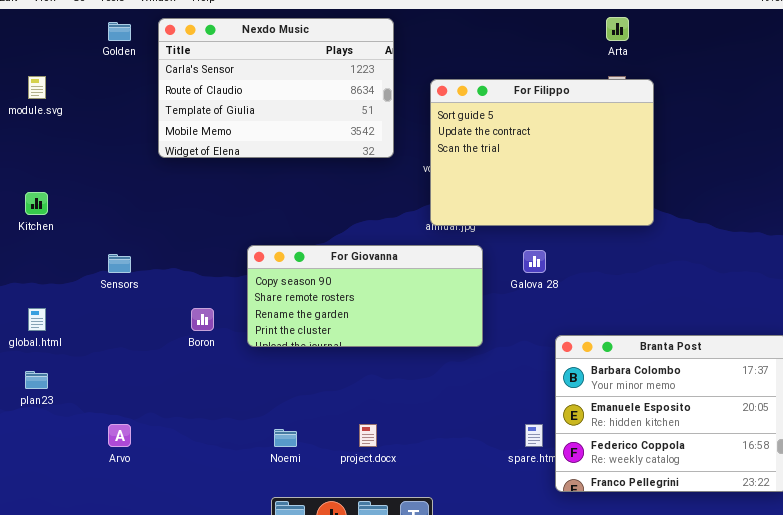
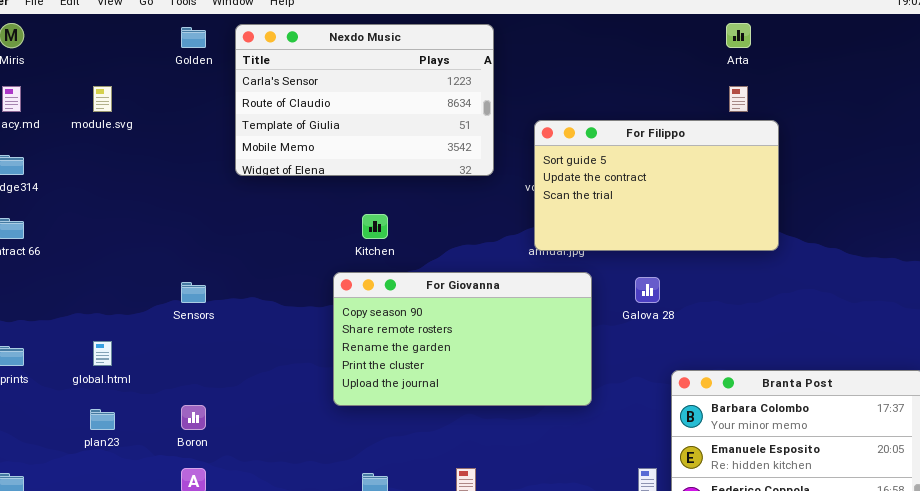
For Filippo: [430,79,654,226] -> [534,120,779,251], resized
Kitchen: [25,192,48,215] -> [362,214,388,239], moved
For Giovanna: [247,245,483,347] -> [333,272,592,406], resized
Boron: [191,308,214,331] -> [181,405,206,430], moved

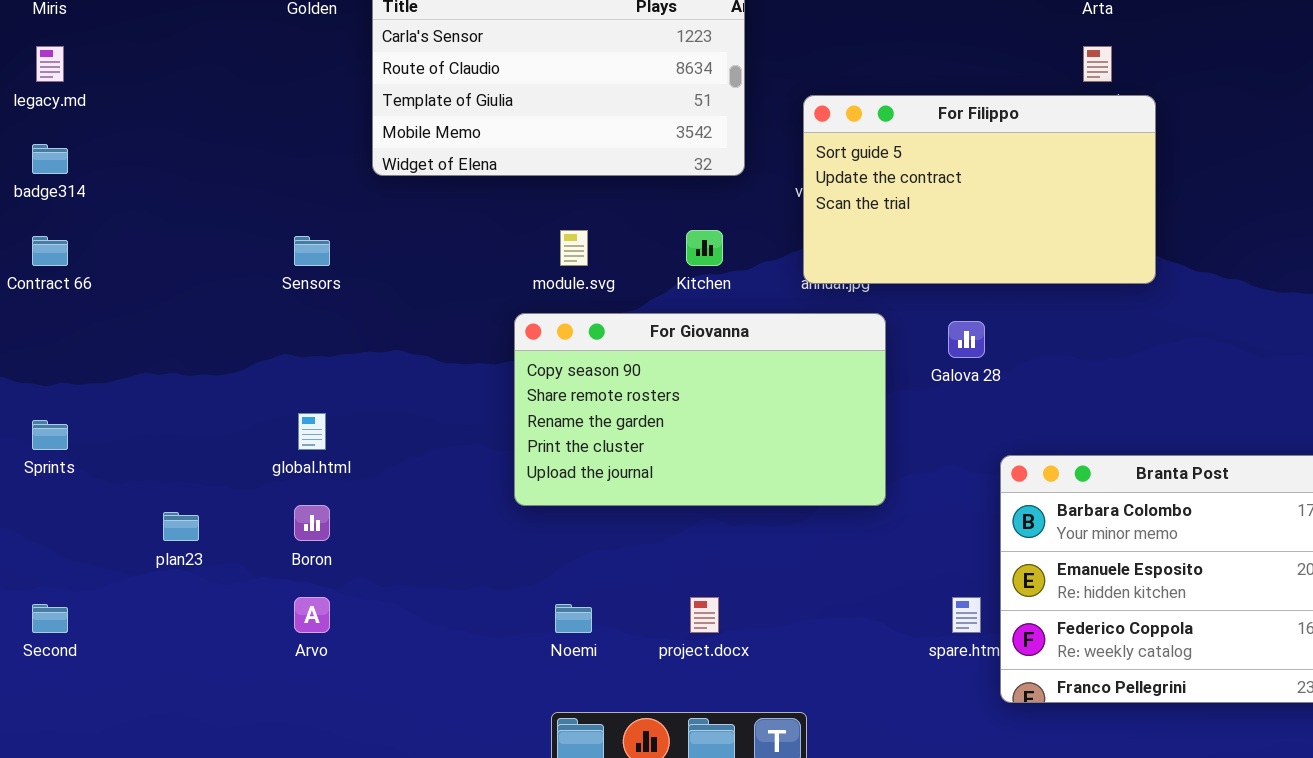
module.svg: [93,86,112,112] -> [560,230,588,266], moved
Kitchen: [362,214,388,239] -> [686,230,723,266], moved
Sensors: [181,282,206,303] -> [294,236,330,266], moved
global.html: [93,341,112,366] -> [298,413,326,450], moved

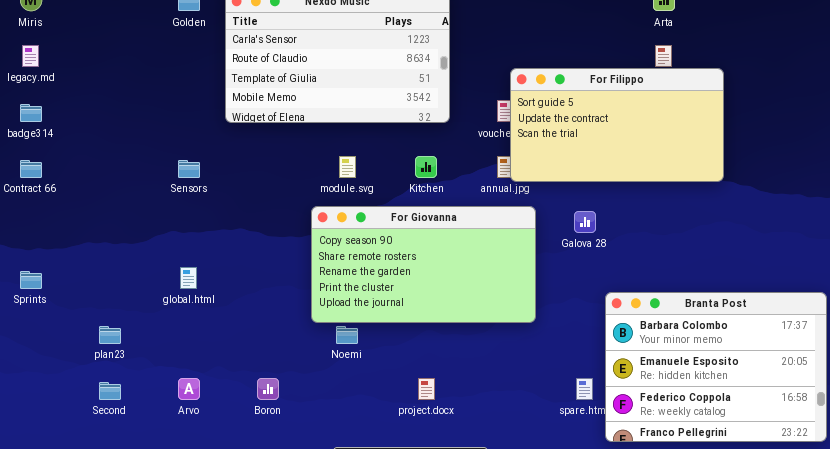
For Filippo: [803,95,1156,284] -> [510,68,724,182], moved
Boron: [294,505,330,541] -> [257,378,279,400], moved
Second: [32,604,68,633] -> [99,382,121,400], moved
Noemi: [555,604,592,633] -> [336,326,358,344], moved

